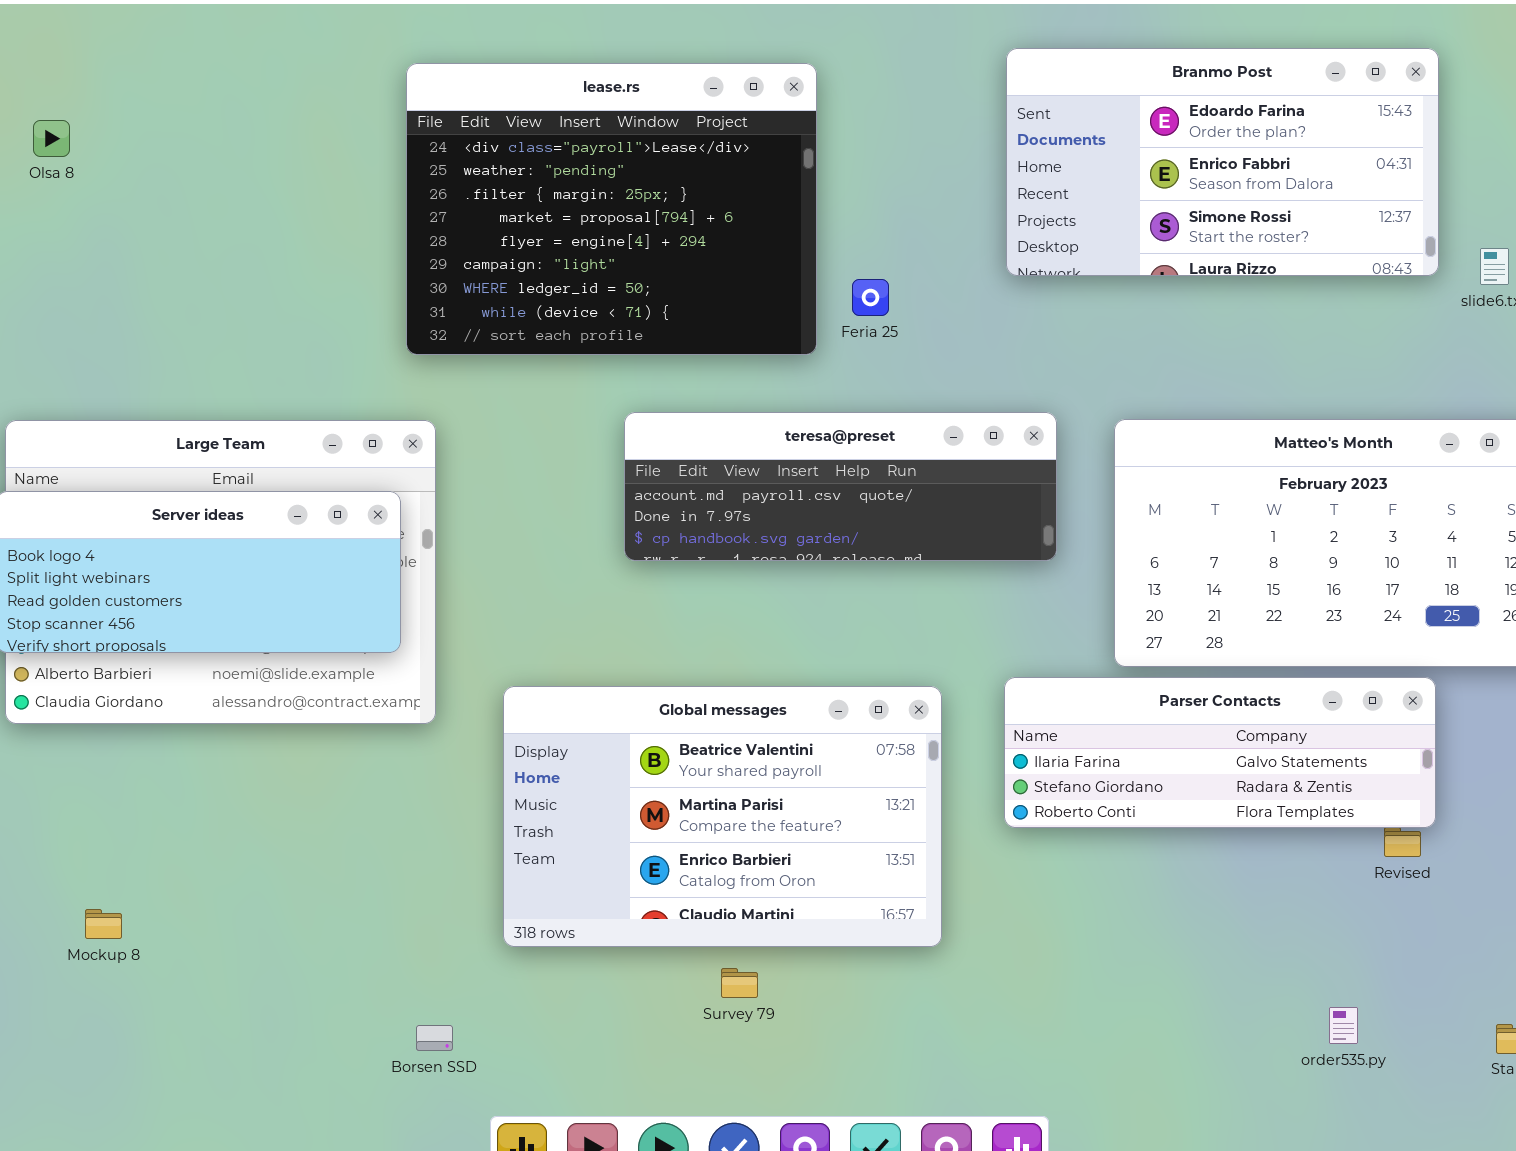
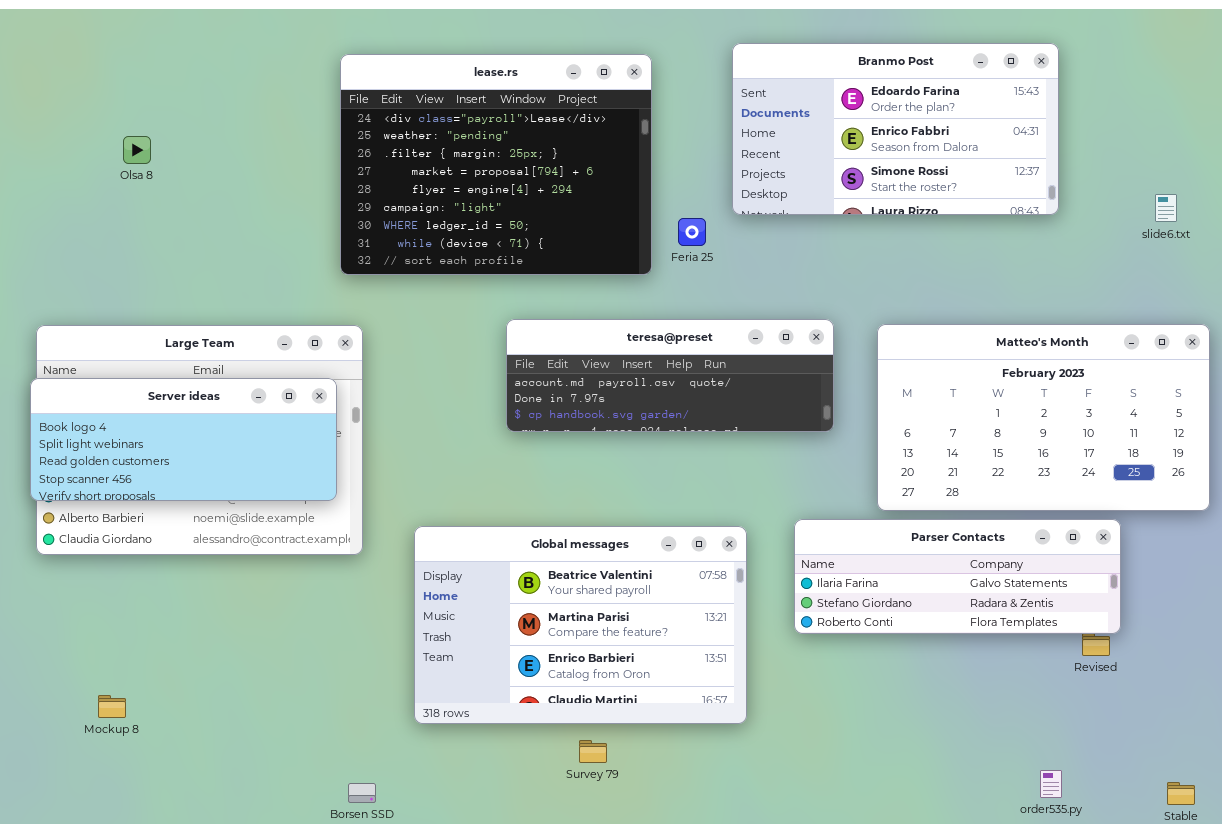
Branmo Post: [1006,48,1439,276] -> [732,43,1059,215], moved
Olsa 8: [33,120,70,157] -> [123,136,151,164], moved

